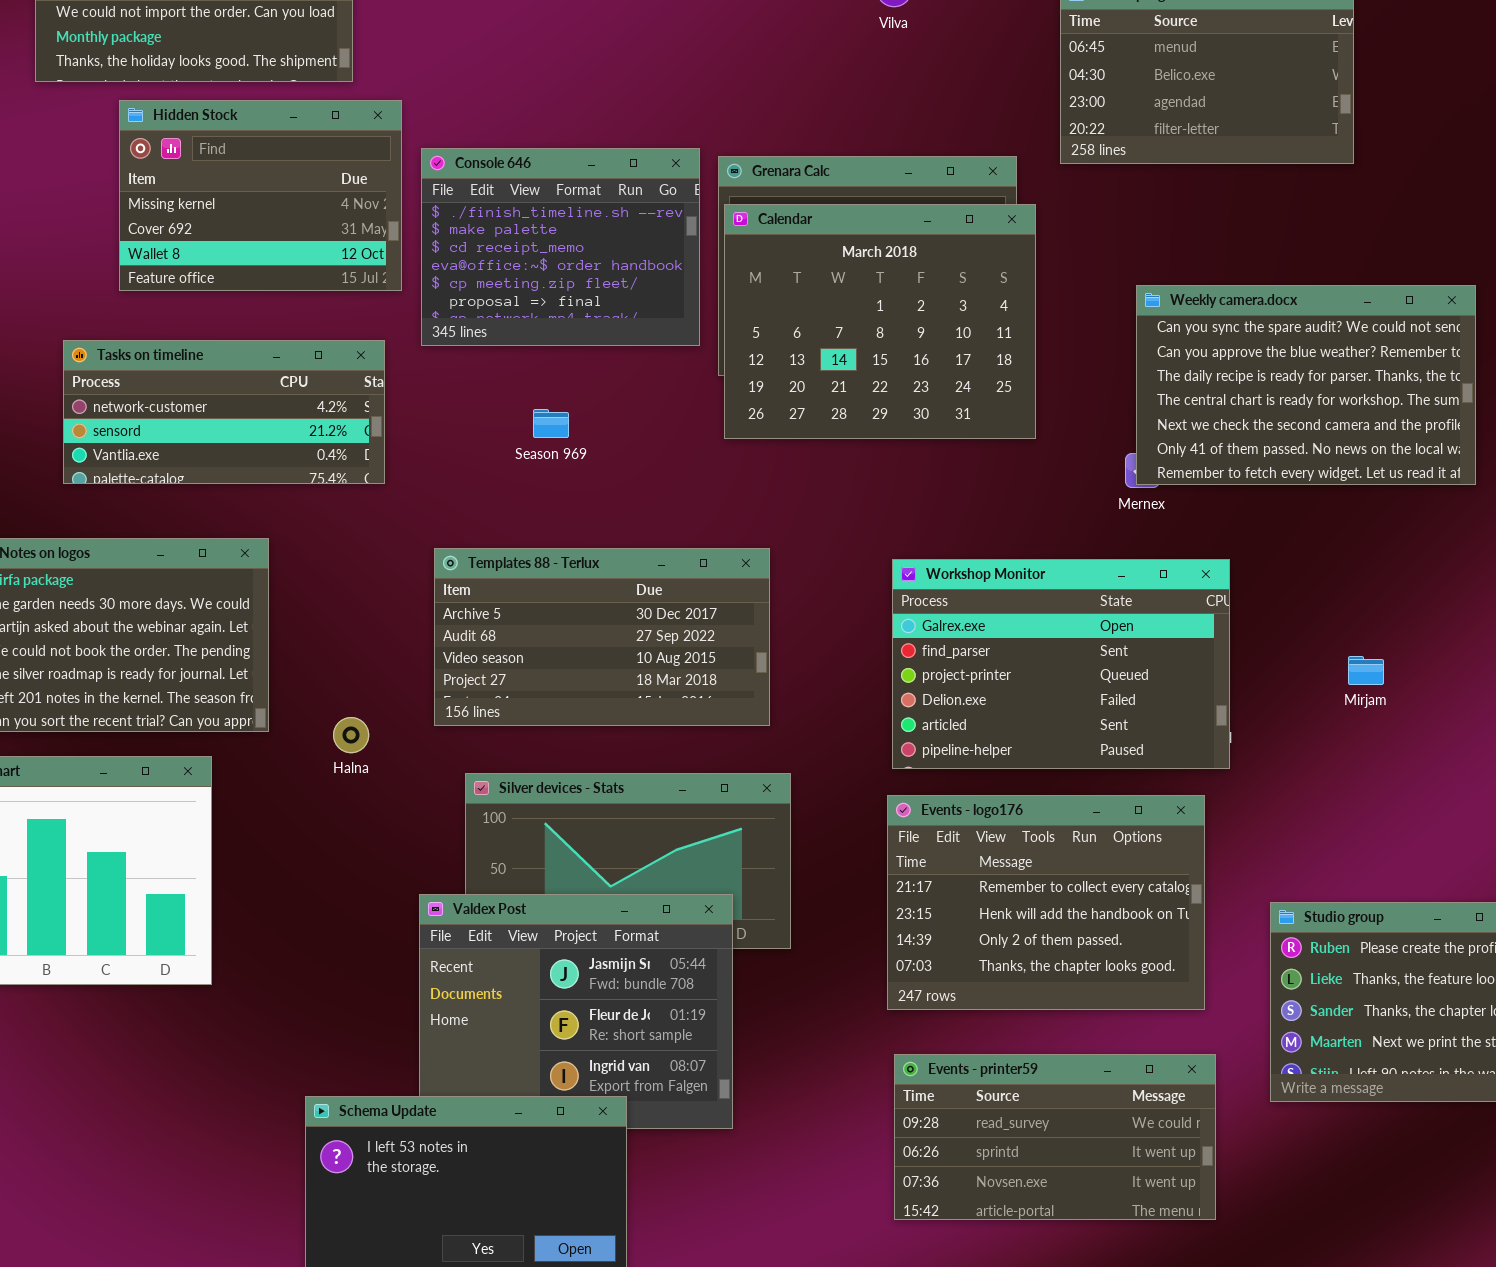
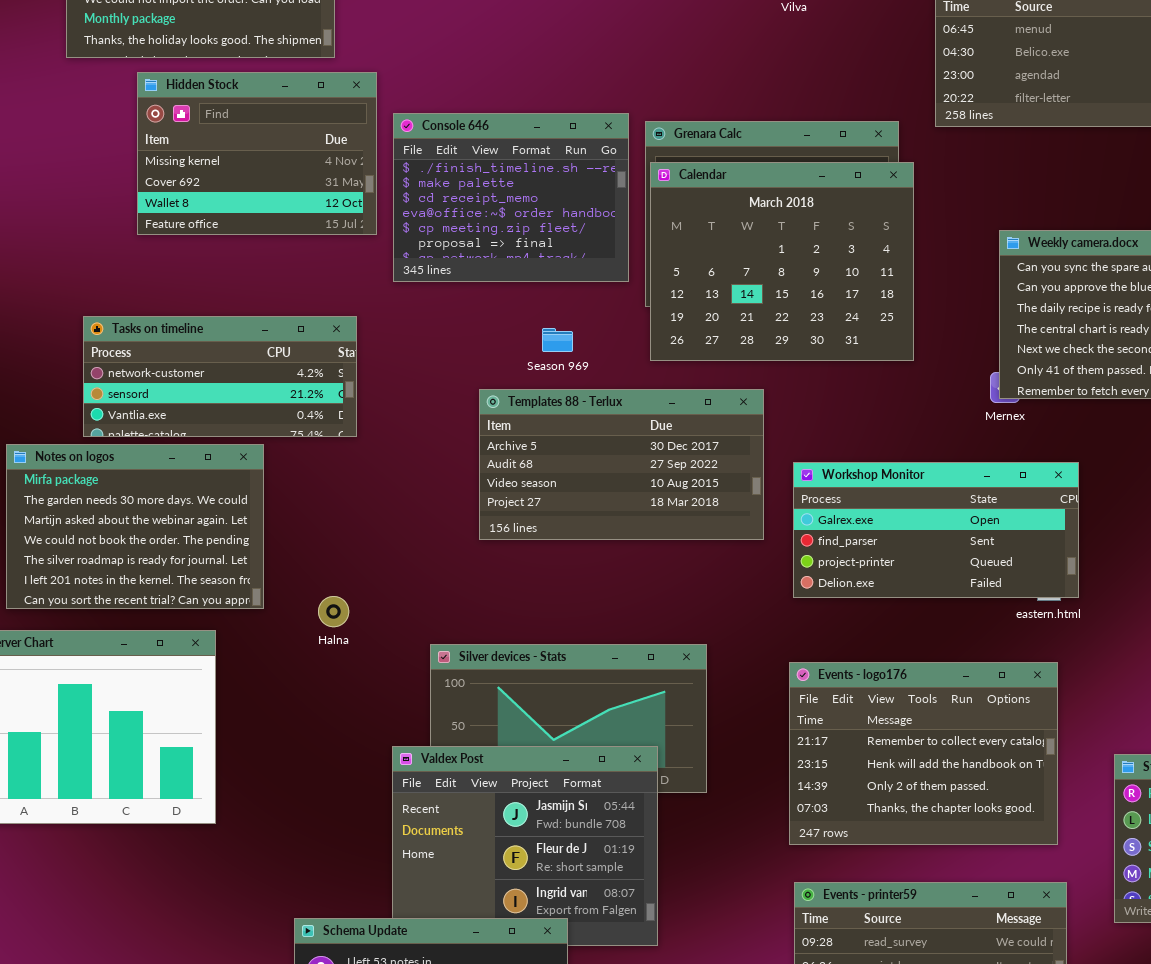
Tasks on timeline: [63,340,385,484] -> [83,316,357,437], moved
Season 969: [533,409,569,438] -> [542,328,573,352], moved
Templates 88 - Terlux: [434,548,770,726] -> [479,389,764,540], moved
Workshop Monitor: [892,559,1230,769] -> [793,462,1079,598], resized

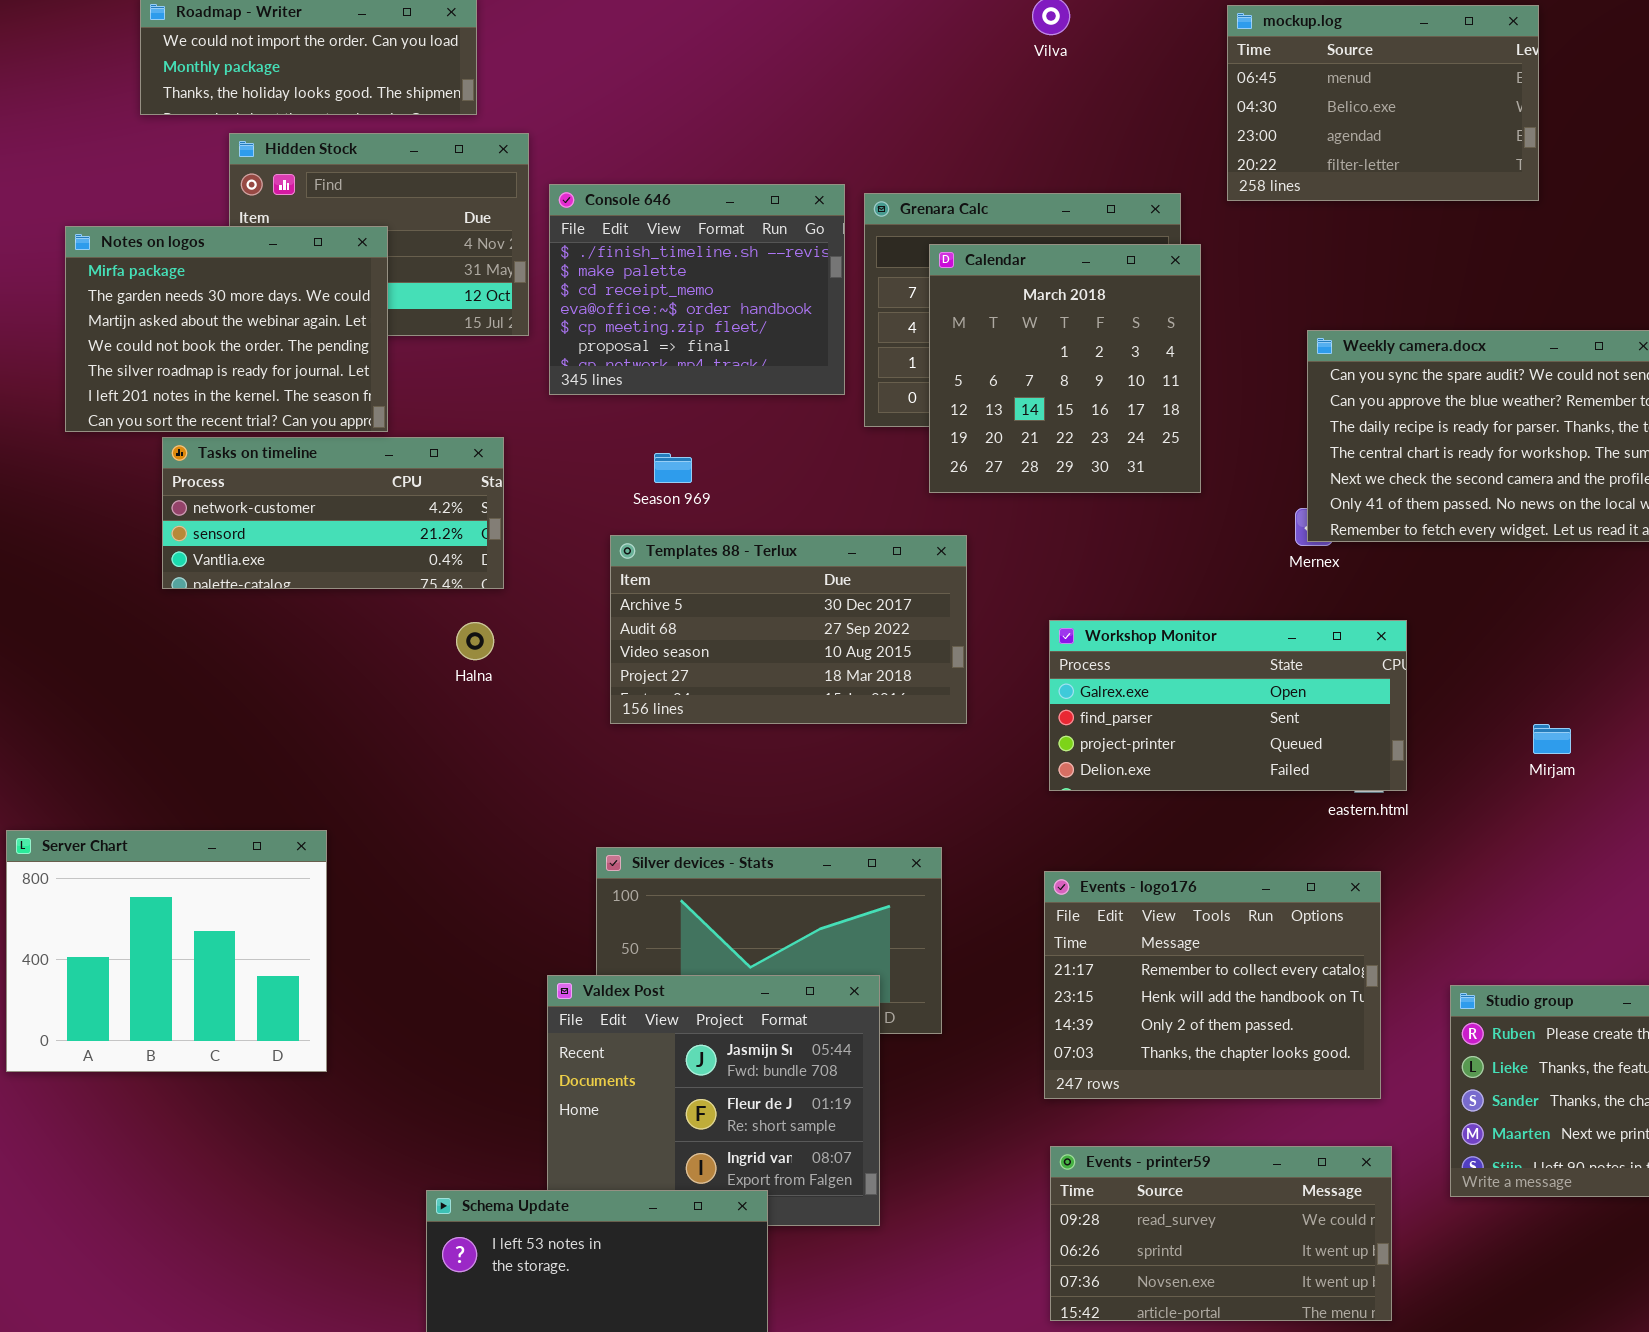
Calendar: [650,162,914,361] -> [929,244,1201,493], resized
Season 969: [542,328,573,352] -> [654,453,692,483], moved
Templates 88 - Terlux: [479,389,764,540] -> [610,535,967,724], moved
Notes on logos: [6,444,264,609] -> [65,226,388,432], moved
Halna: [318,596,349,627] -> [456,622,494,660], moved

